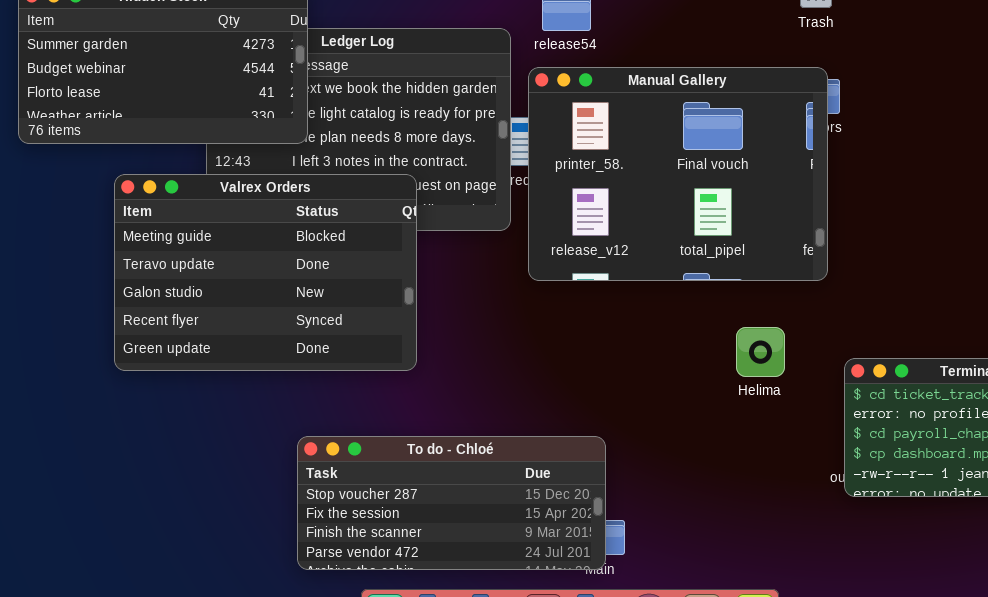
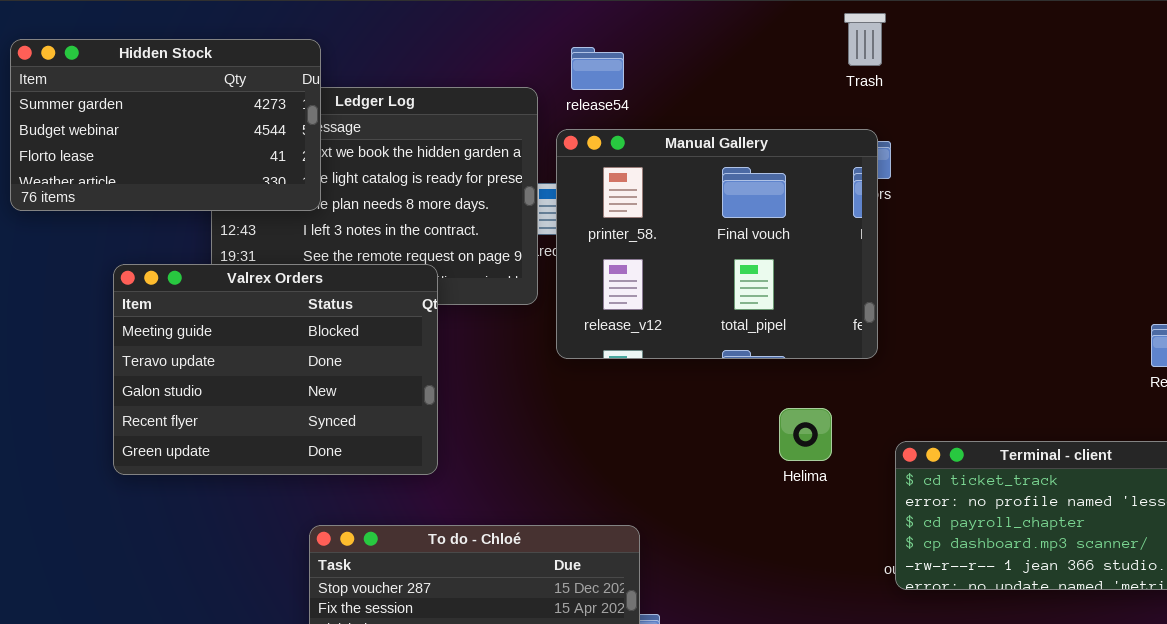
Valrex Orders: [114,174,417,371] -> [113,264,438,475], moved

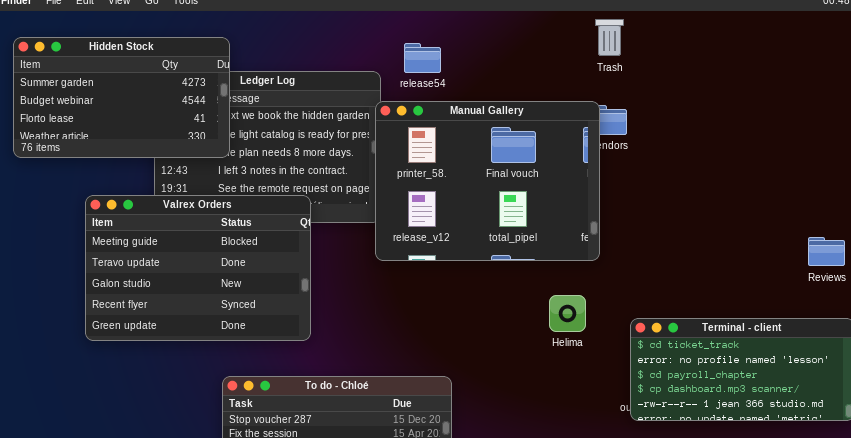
Manual Gallery: [556,129,878,359] -> [375,101,600,261], moved

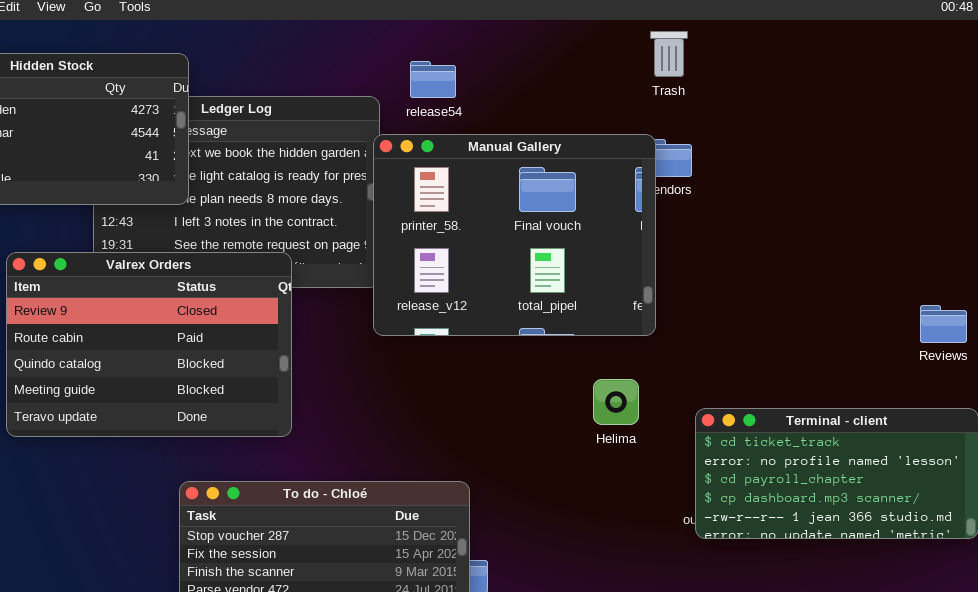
Valrex Orders: [85,195,311,341] -> [6,252,292,437], scrolled up 3 rows

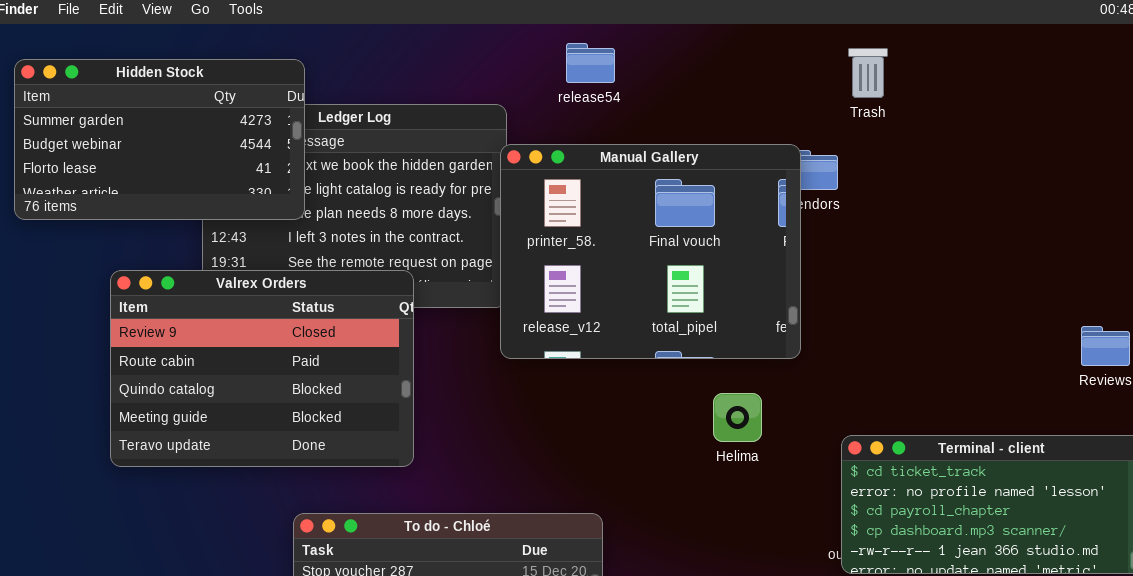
Trash: [650,31,688,77] -> [848,48,888,98], moved
release54: [410,61,456,98] -> [566,43,615,83], moved
Helima: [593,379,639,425] -> [713,393,762,442], moved

